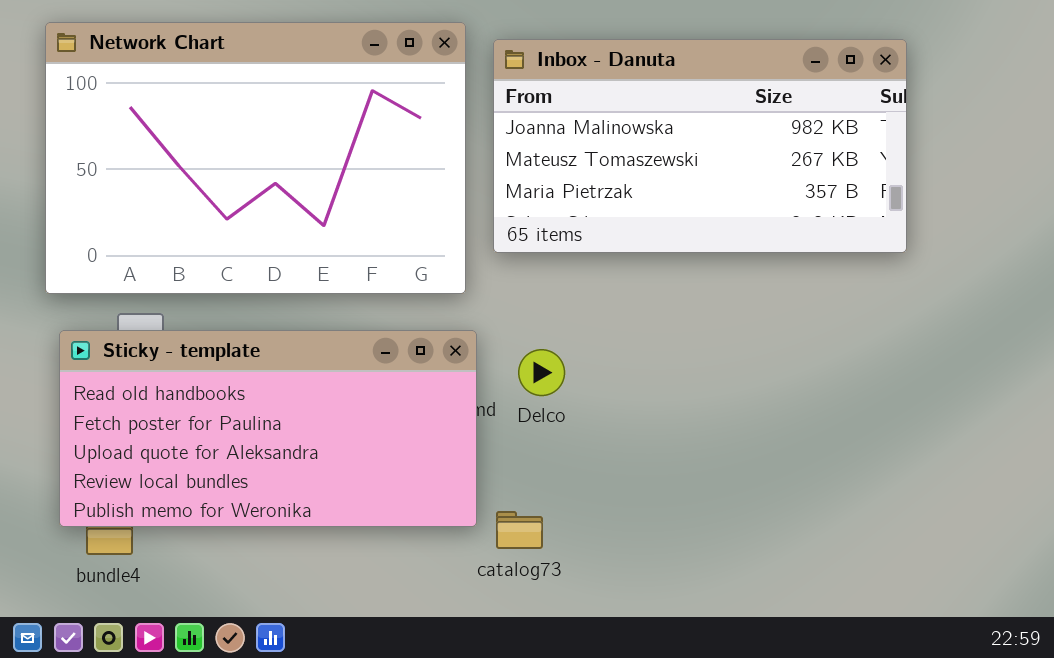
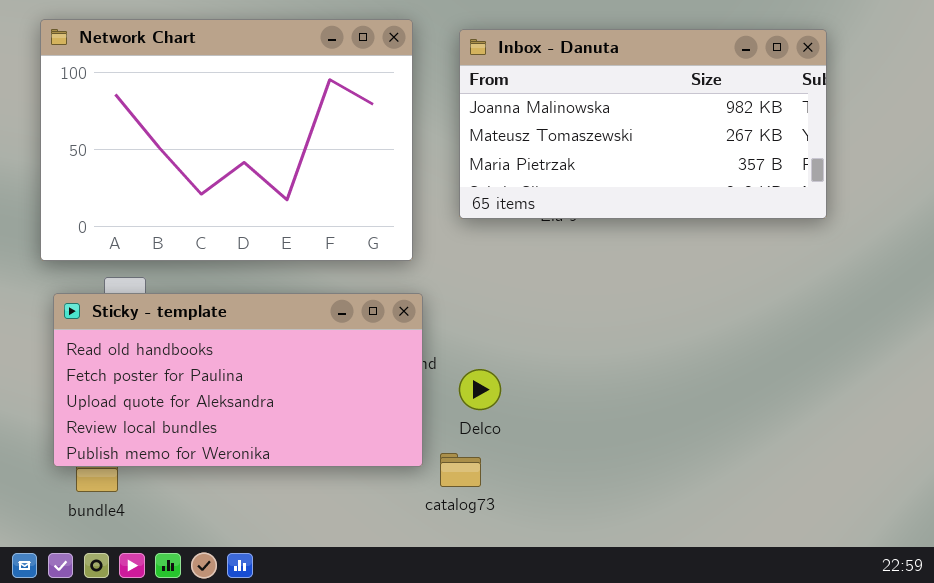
Inbox - Danuta: [493,39,907,253] -> [459,29,827,219], moved
Delco: [518,349,565,396] -> [459,369,501,410], moved

